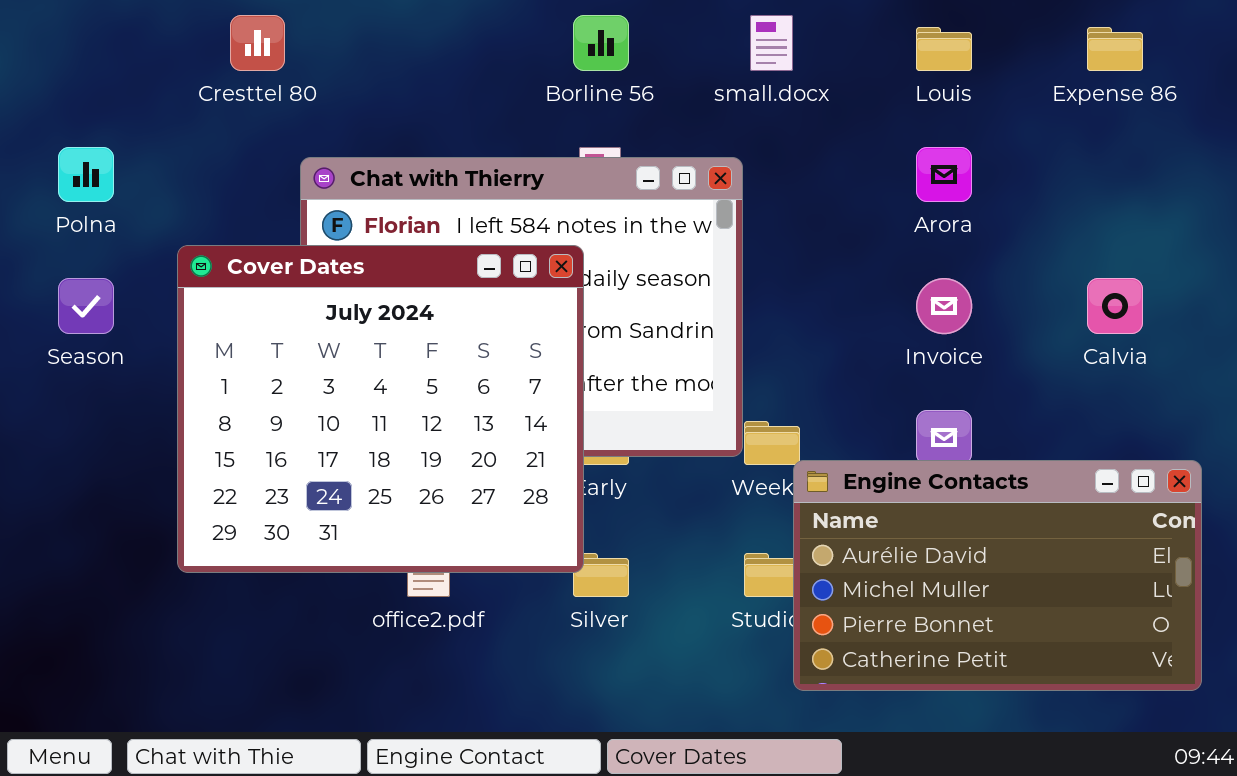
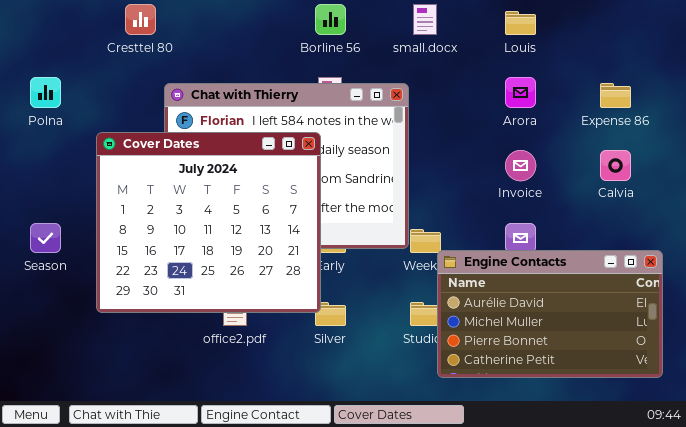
Expense 86: [1087,27,1143,71] -> [600,83,631,108], moved
Season: [58,278,114,334] -> [30,223,61,253], moved

